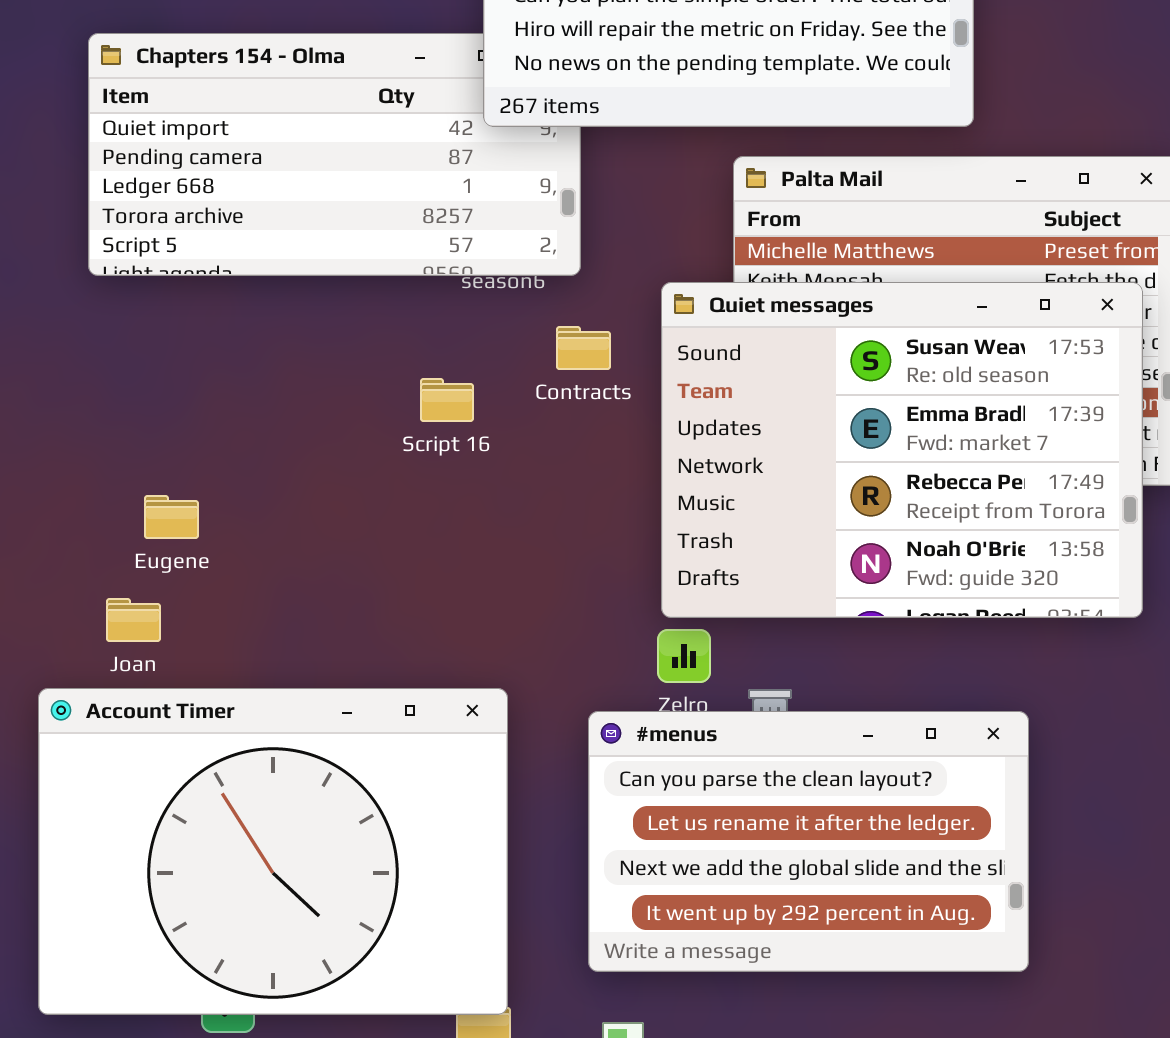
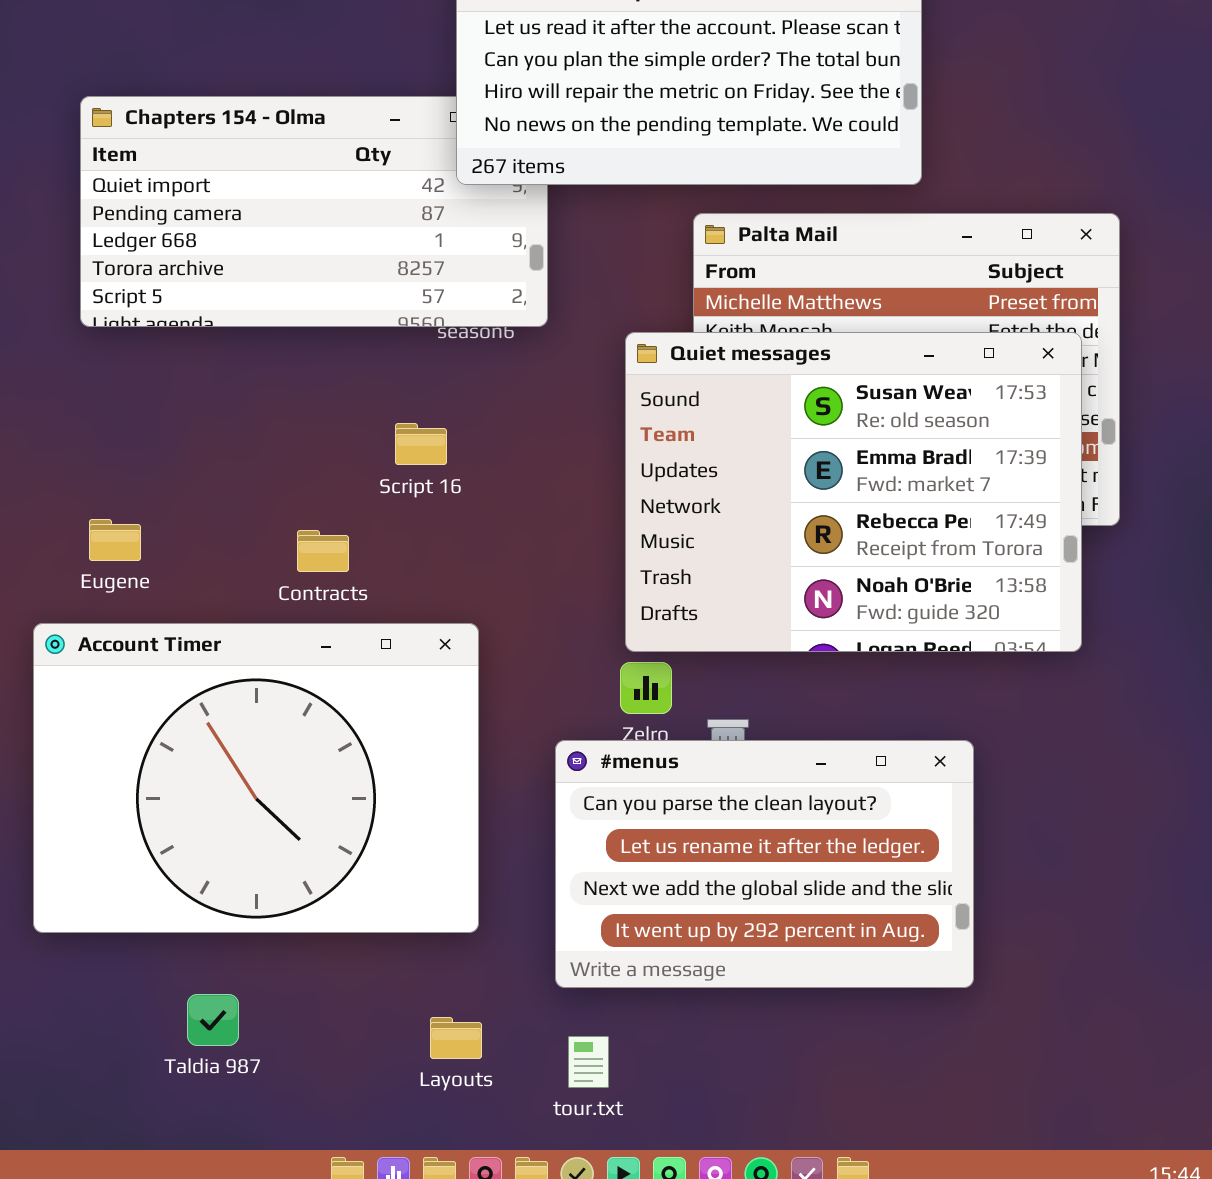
Contracts: [556,326,611,370] -> [297,530,349,572], moved
Eugene: [144,495,199,539] -> [89,519,141,561], moved
Account Timer: [38,688,508,1015] -> [33,623,479,933], moved

